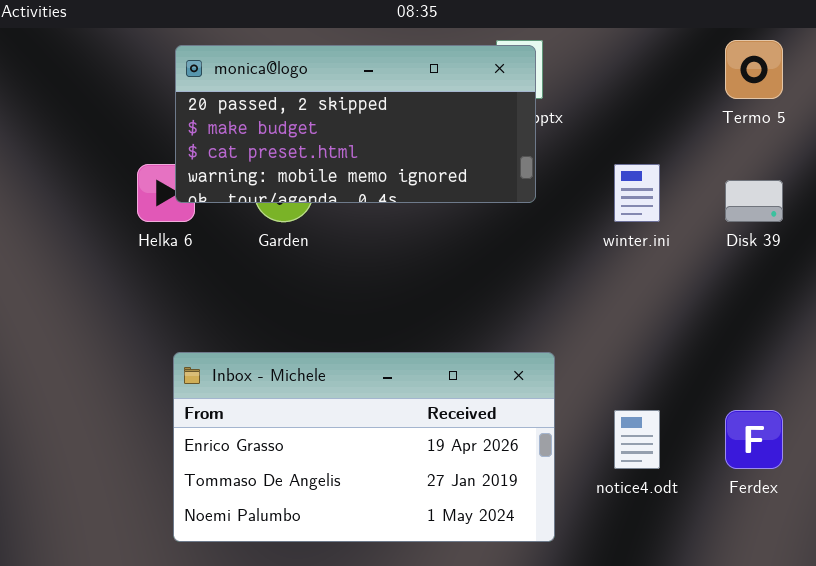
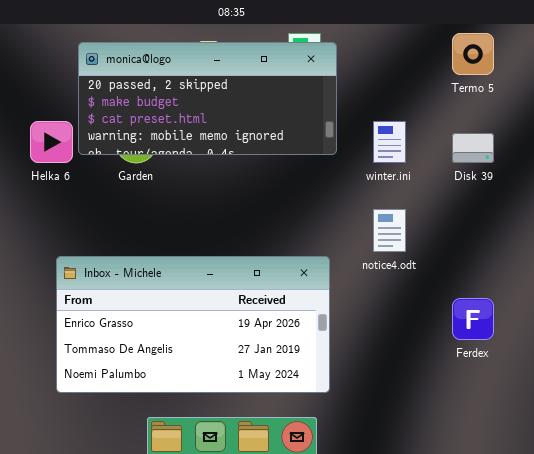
monica@logo: [175,45,536,203] -> [78,42,337,155], moved
notice4.odt: [614,410,660,469] -> [373,209,406,252], moved

